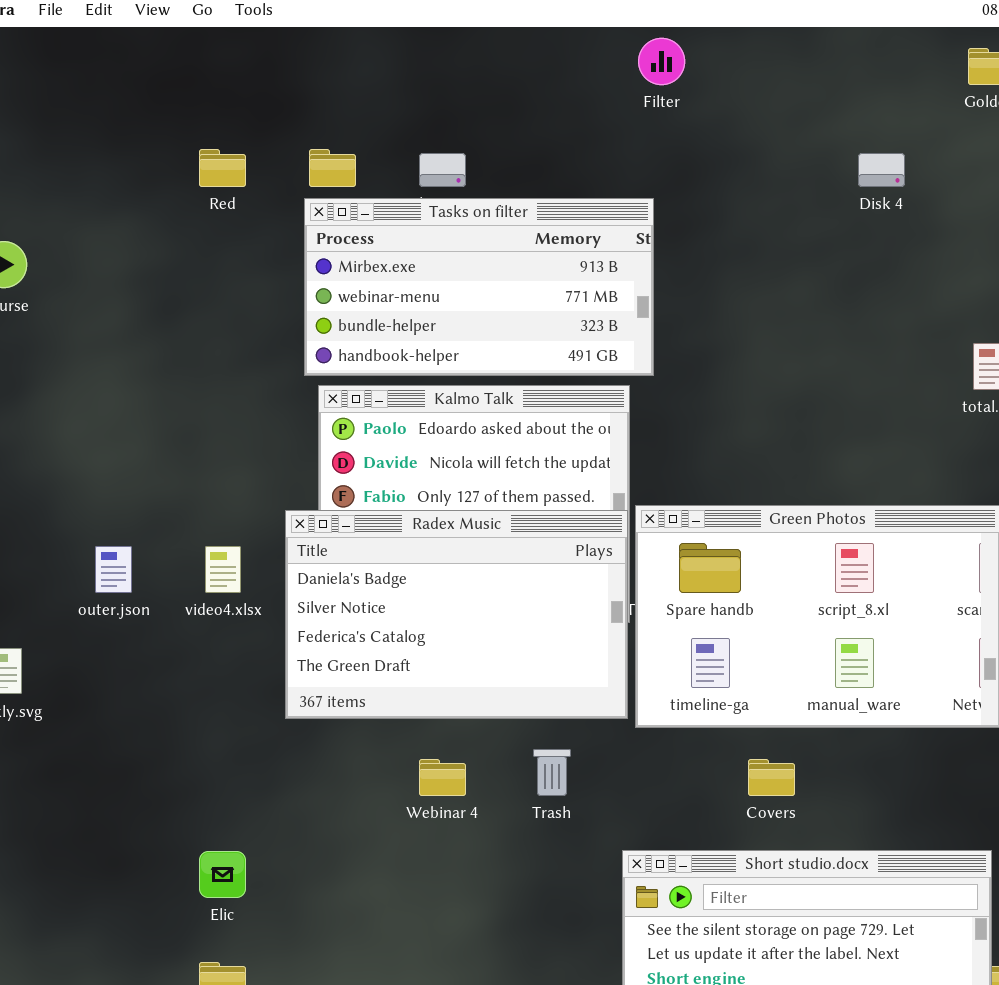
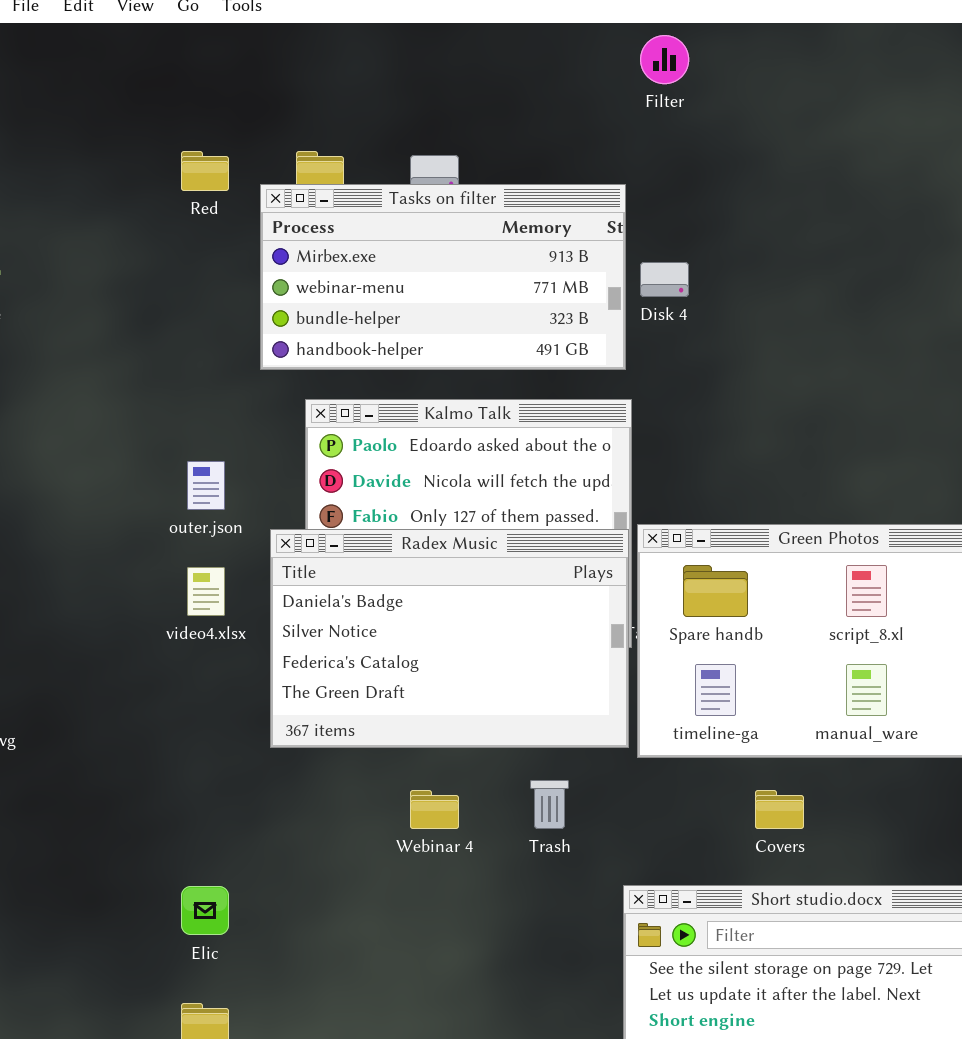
Disk 4: [858,153,905,187] -> [640,262,689,297], moved
Tasks on filter: [304,198,654,376] -> [260,184,626,370], moved
outer.json: [95,546,132,593] -> [187,461,225,510], moved

